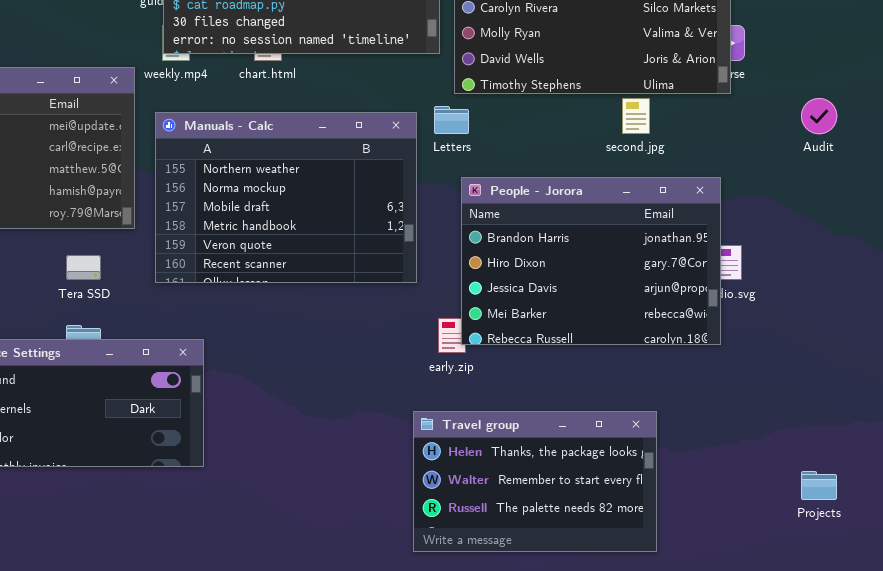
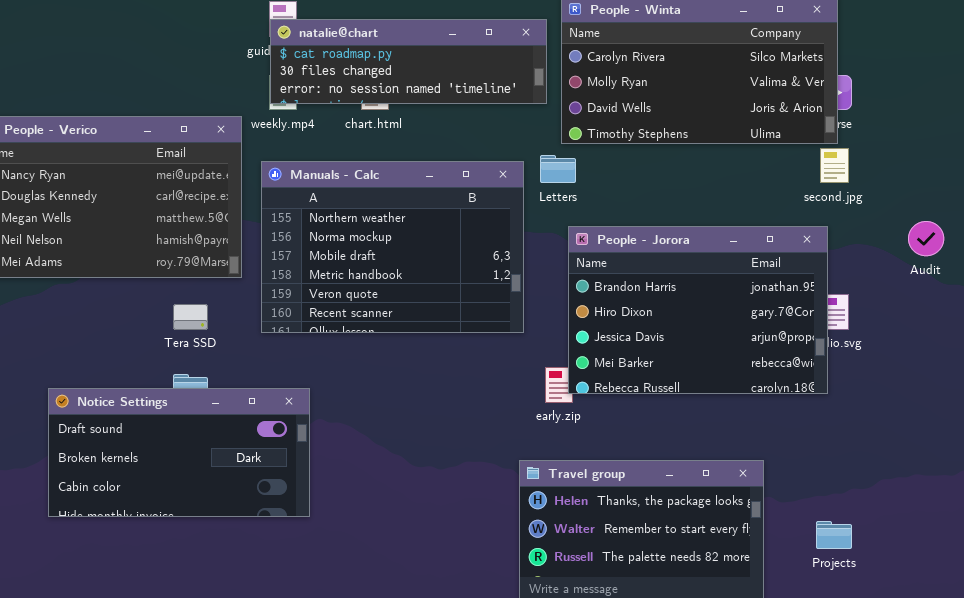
second.jpg: [622,98,650,134] -> [820,148,849,183], moved
Audit: [801,98,837,134] -> [908,221,944,256], moved
Projects: [801,471,837,500] -> [816,521,852,549], moved

